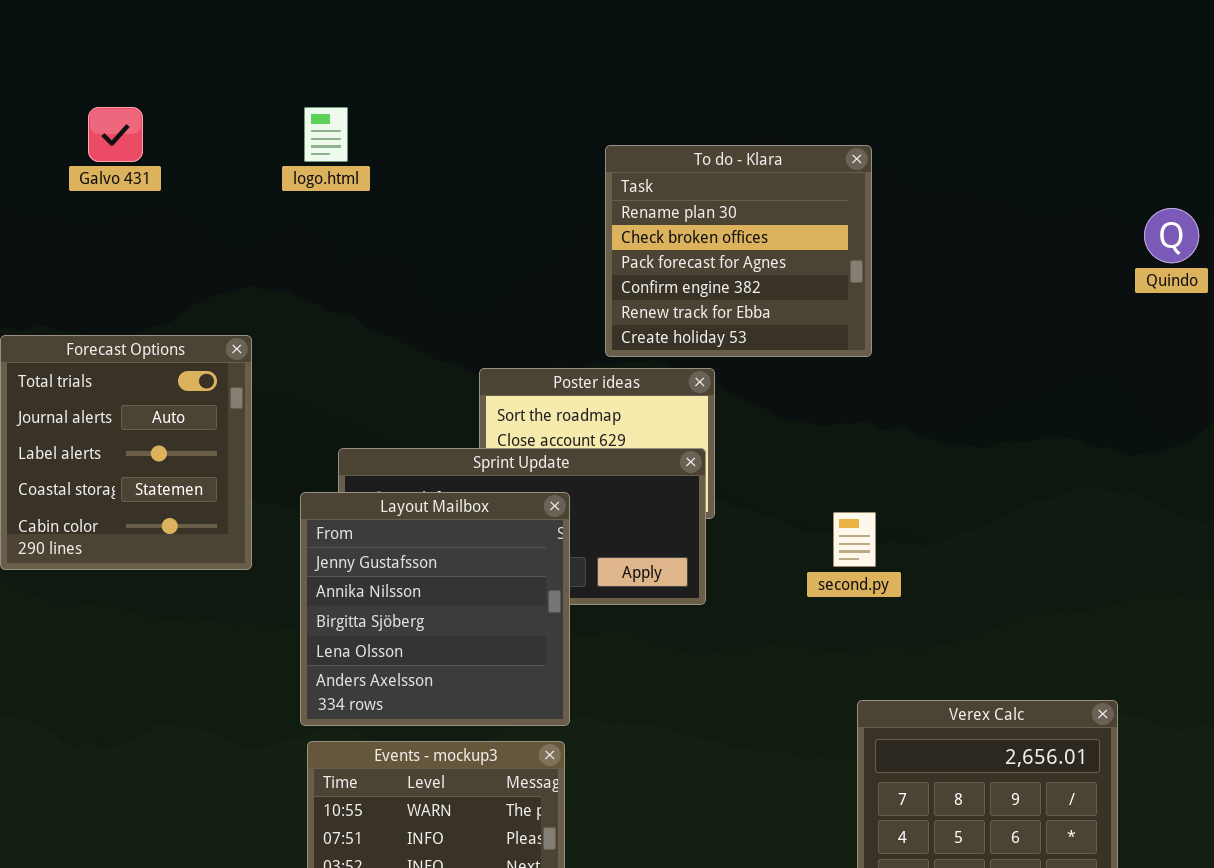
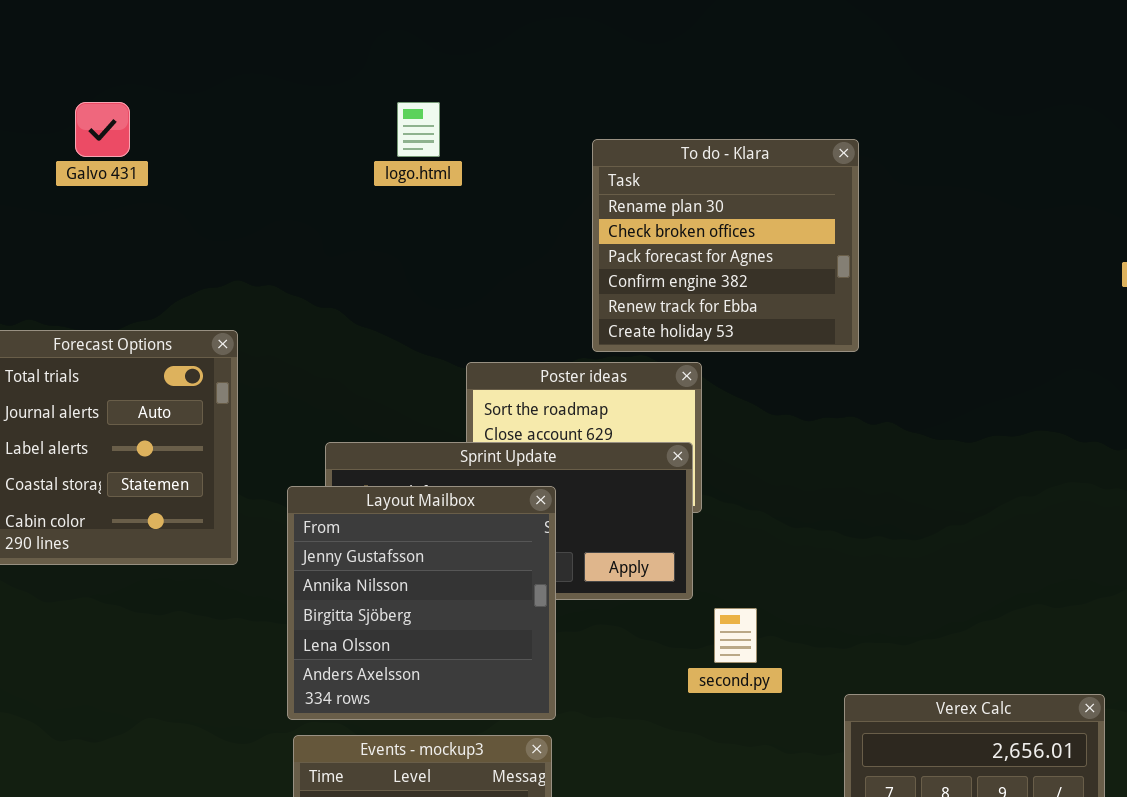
logo.html: [304,107,348,162] -> [397,102,440,157], moved
second.py: [833,512,876,567] -> [714,608,757,663], moved

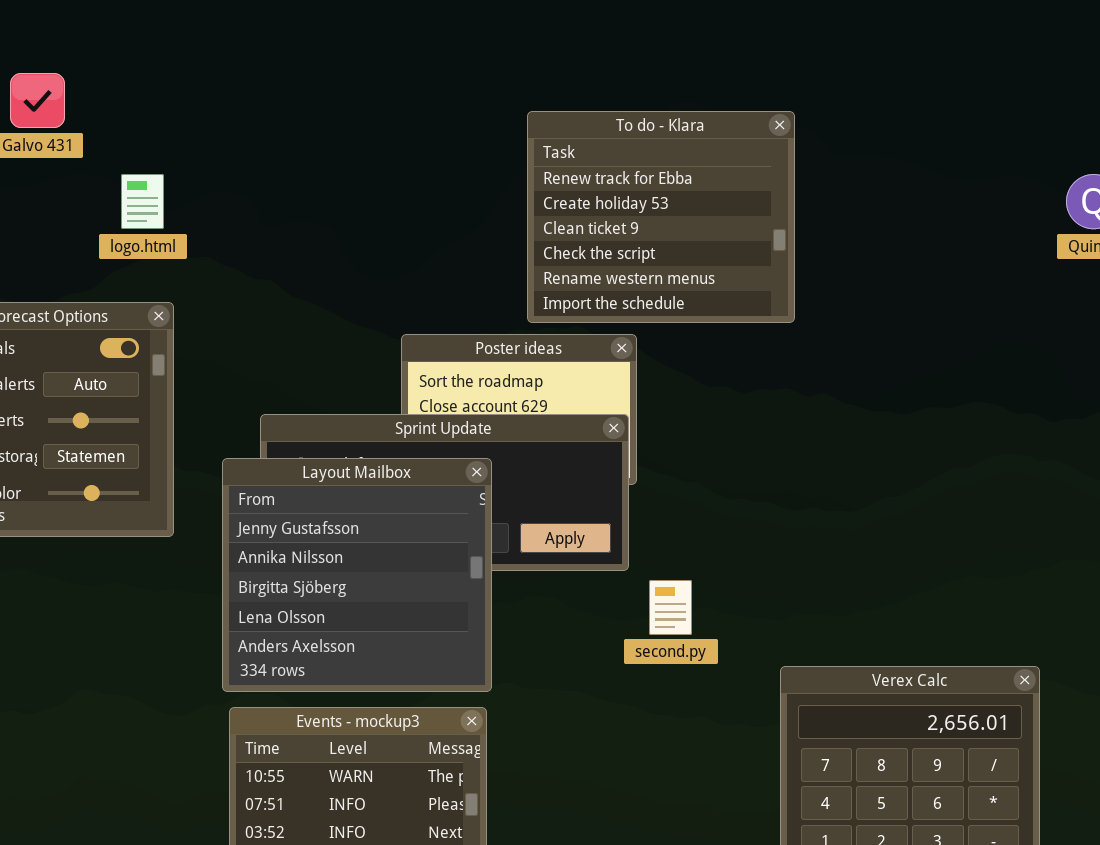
logo.html: [397,102,440,157] -> [121,174,164,229], moved
To do - Klara: [592,139,859,352] -> [527,111,795,323], scrolled down 4 rows

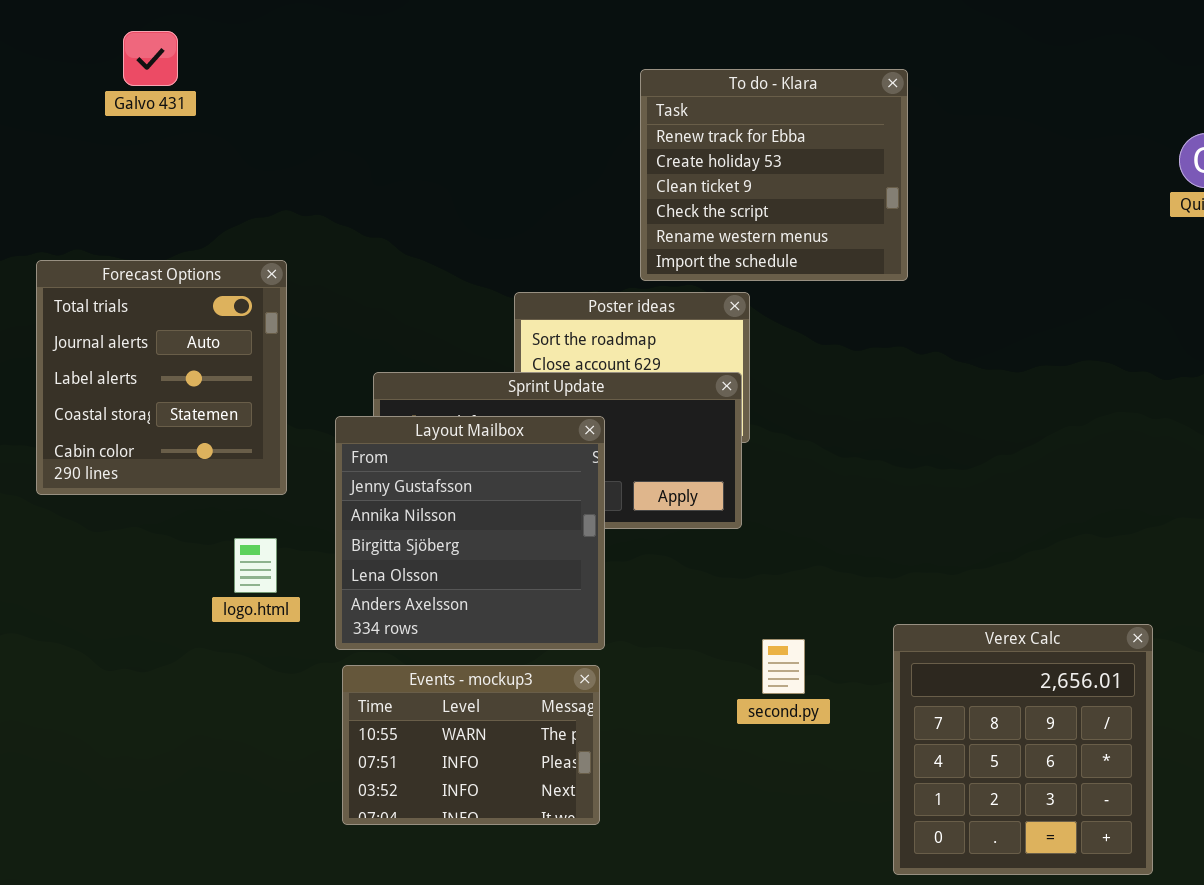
logo.html: [121,174,164,229] -> [234,538,277,593], moved
second.py: [649,580,692,635] -> [762,639,805,694], moved

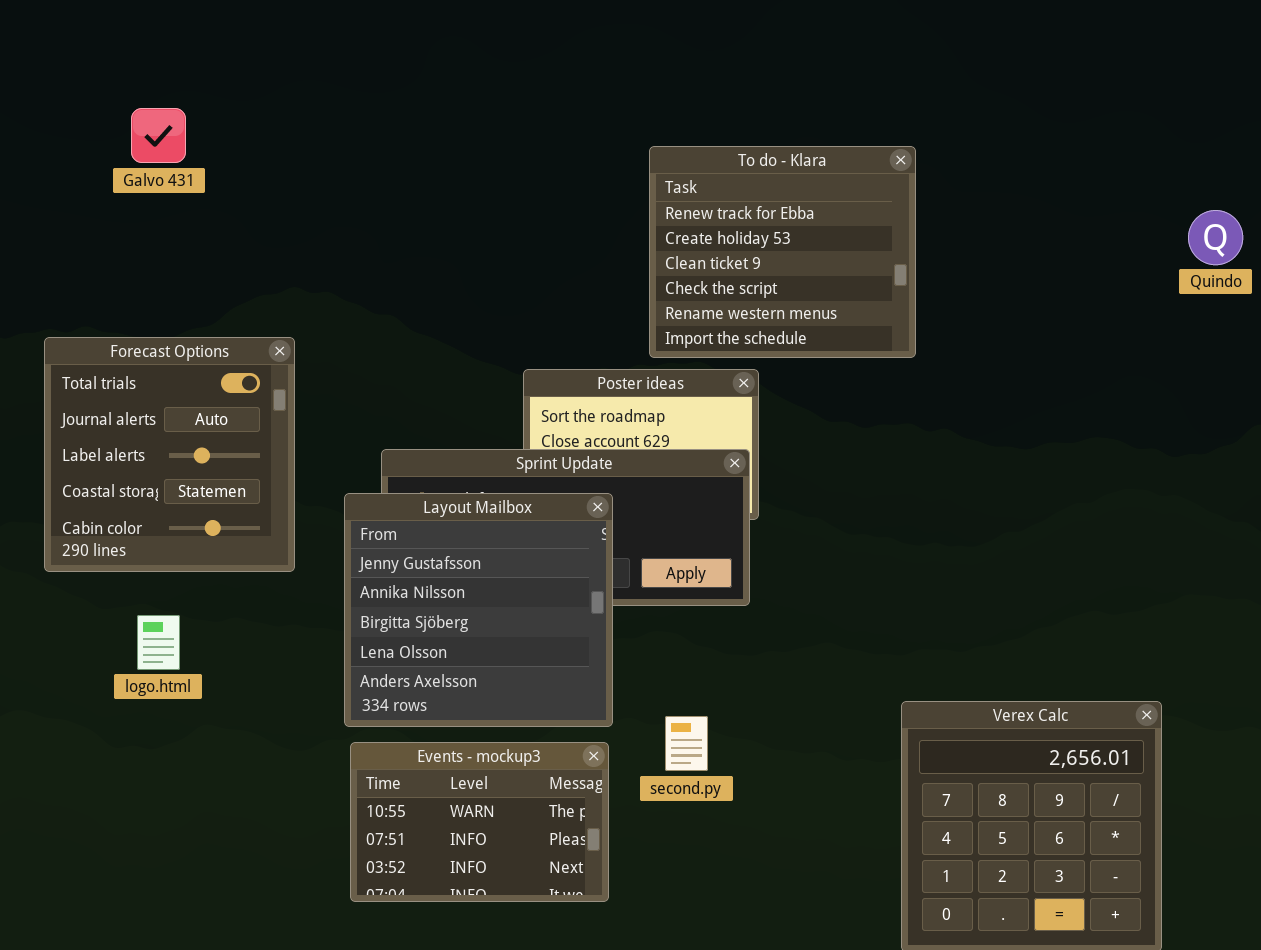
logo.html: [234,538,277,593] -> [137,615,180,670], moved
second.py: [762,639,805,694] -> [665,716,708,771], moved

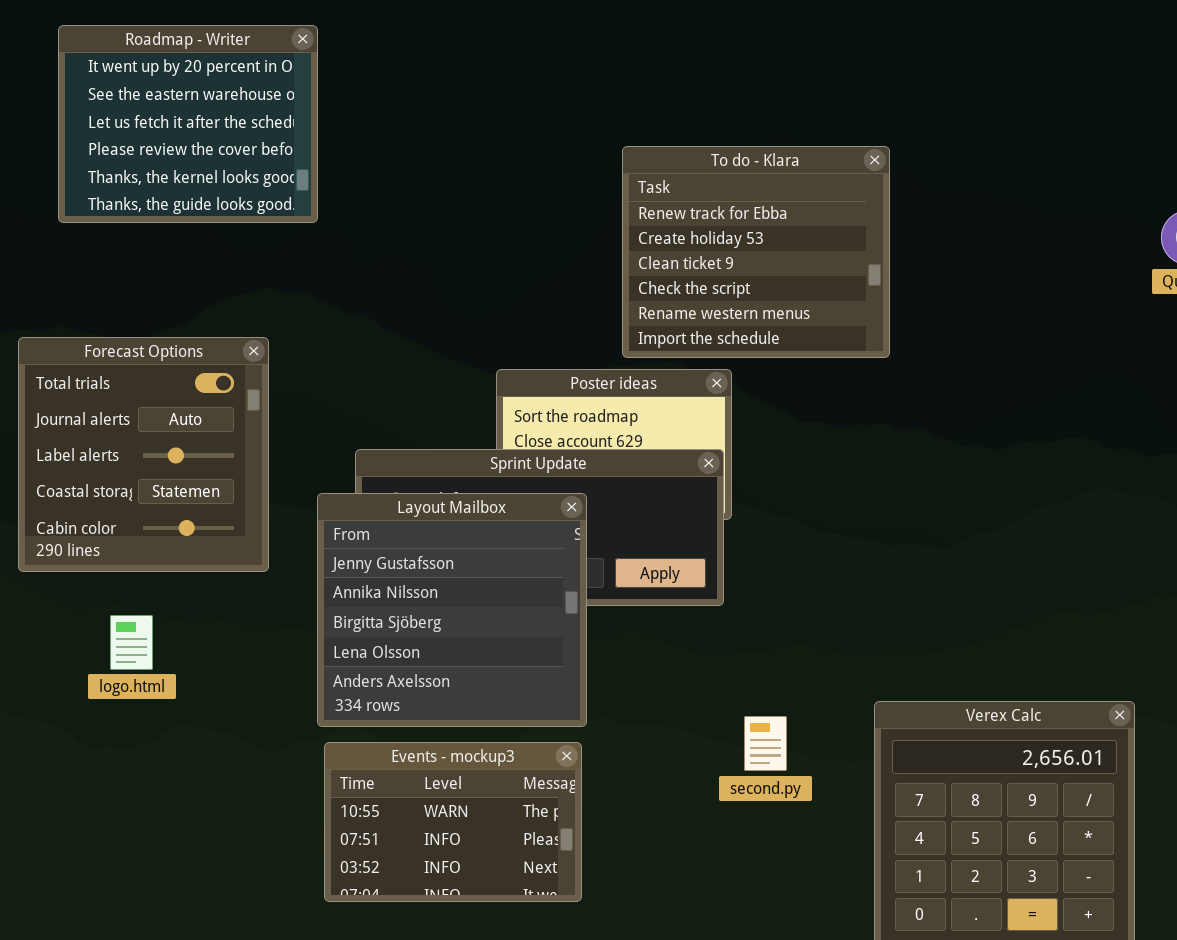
Roadmap - Writer: none -> [58,25,318,223], opened
second.py: [665,716,708,771] -> [744,716,787,771], moved

